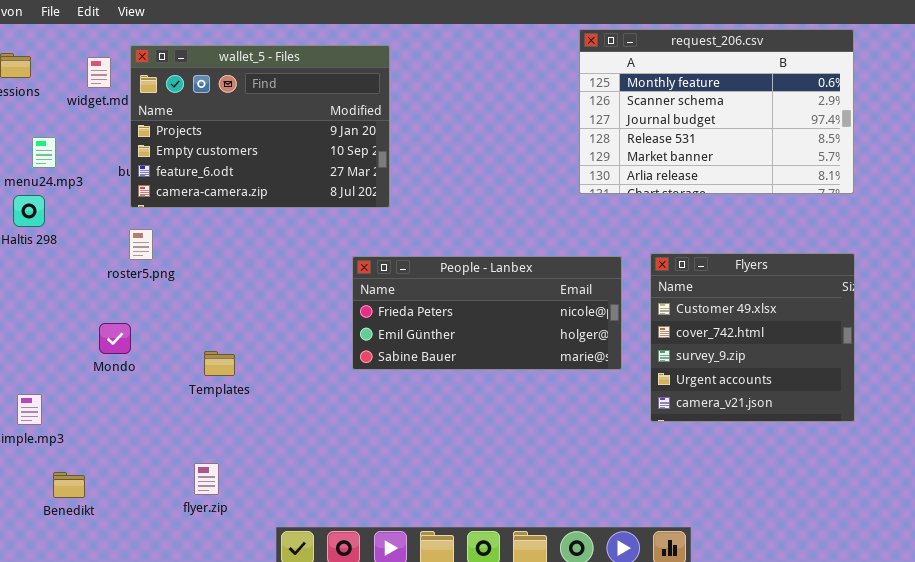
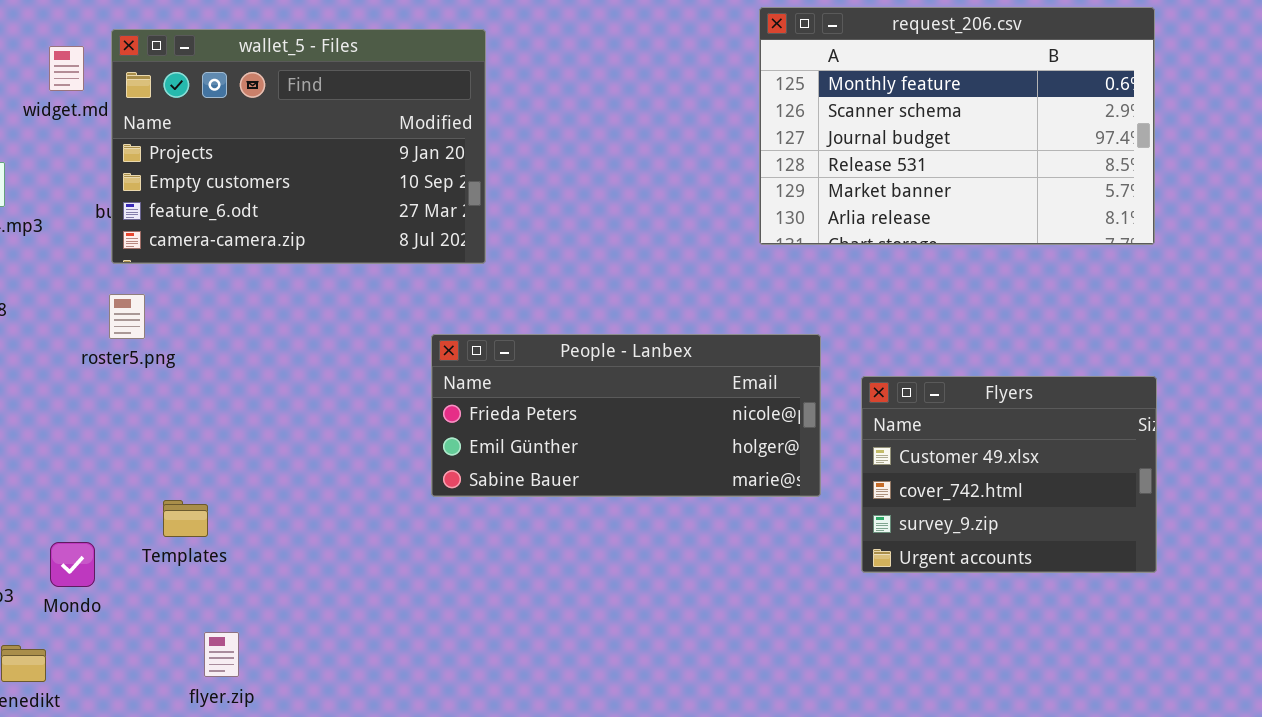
Flyers: [650,253,855,422] -> [861,376,1157,573], resized
Mondo: [99,323,131,354] -> [50,542,95,587], moved
Templates: [204,351,235,376] -> [163,500,208,537], moved

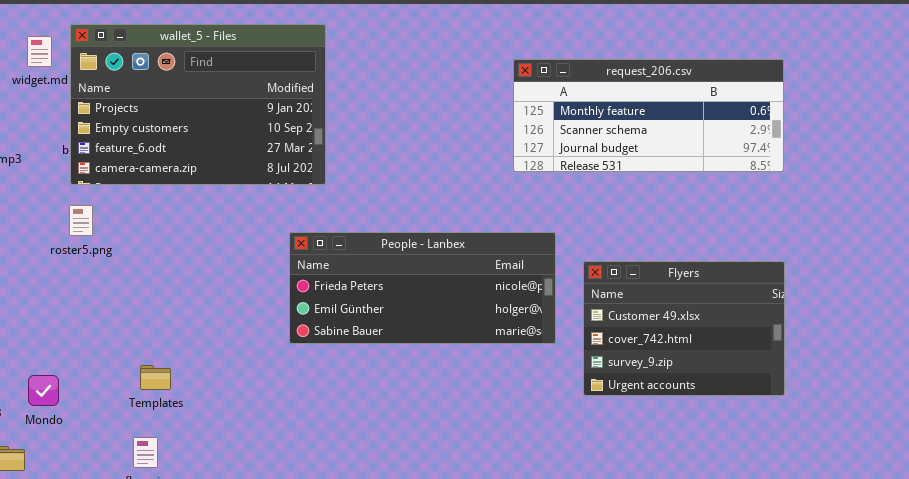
request_206.csv: [759,7,1155,245] -> [513,59,784,172], resized
Templates: [163,500,208,537] -> [140,365,171,390], moved

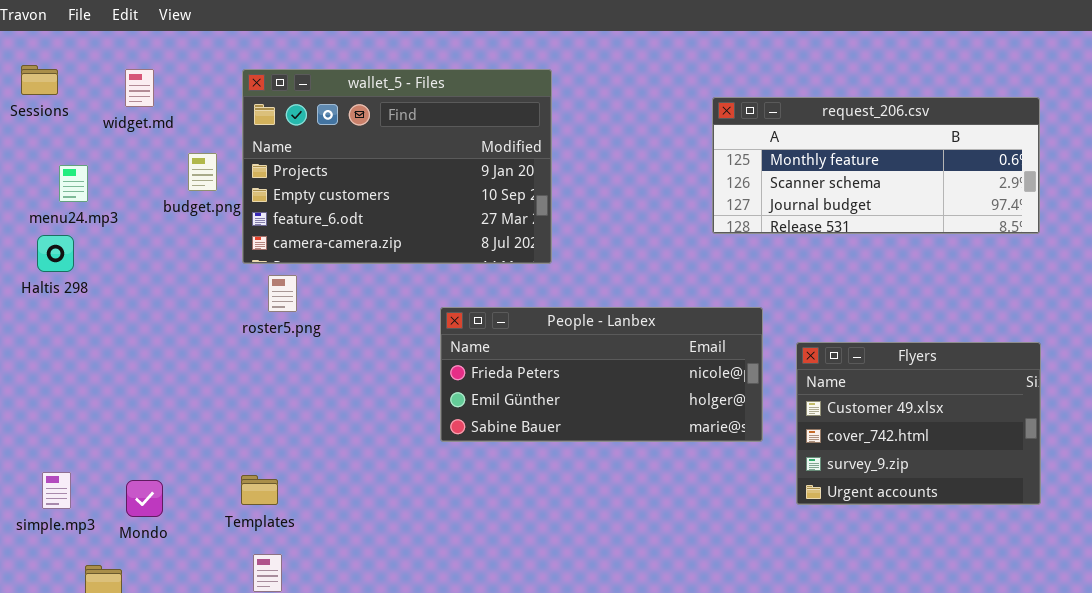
wallet_5 - Files: [70,24,326,185] -> [242,69,552,264], moved
roster5.png: [69,205,93,236] -> [268,275,297,312], moved
Templates: [140,365,171,390] -> [241,475,278,505], moved

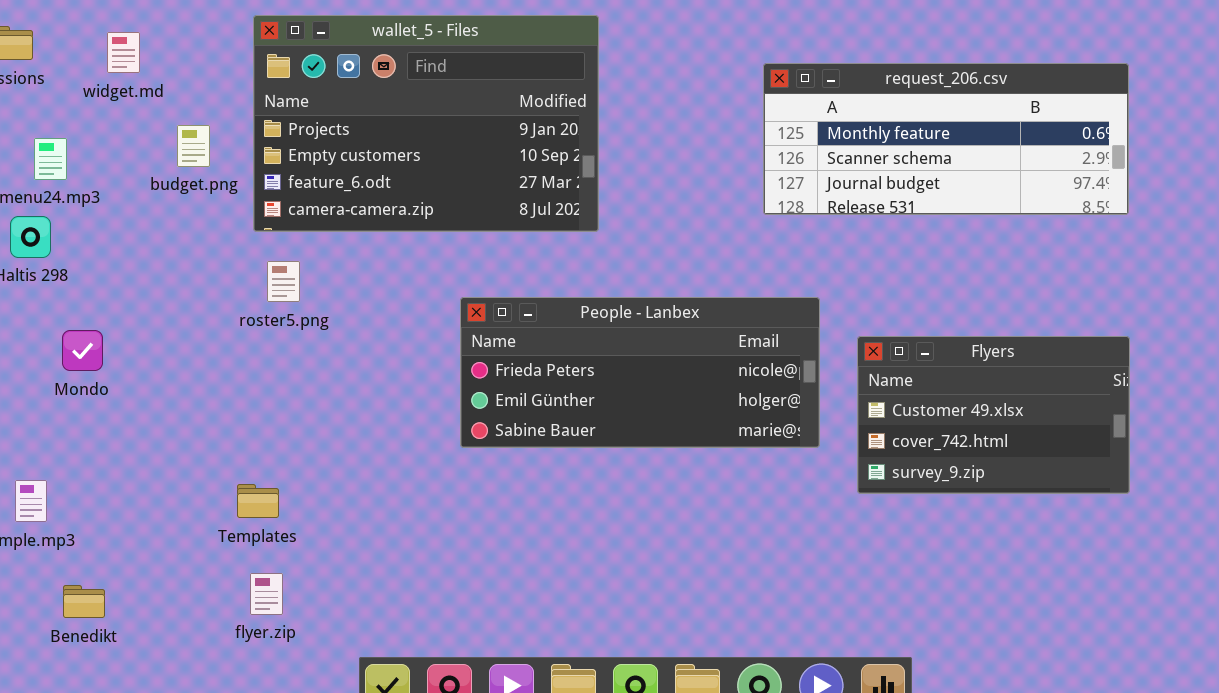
wallet_5 - Files: [242,69,552,264] -> [253,15,599,232], moved
Flyers: [796,342,1041,505] -> [857,336,1130,494], resized
Mondo: [126,480,163,517] -> [62,330,103,371], moved

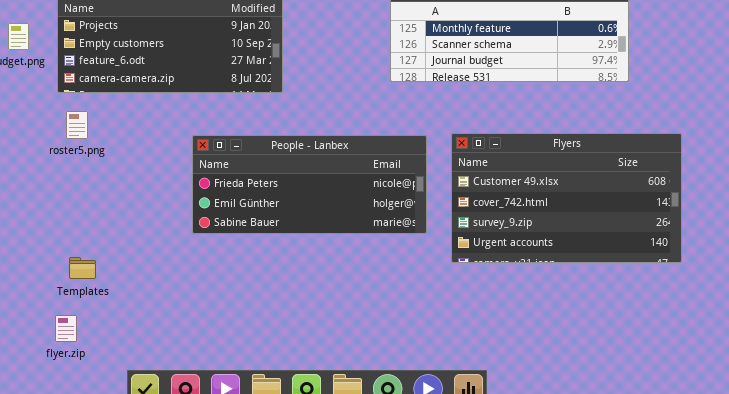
Flyers: [857,336,1130,494] -> [451,133,682,263], resized
Templates: [237,484,279,518] -> [69,257,96,279], moved

